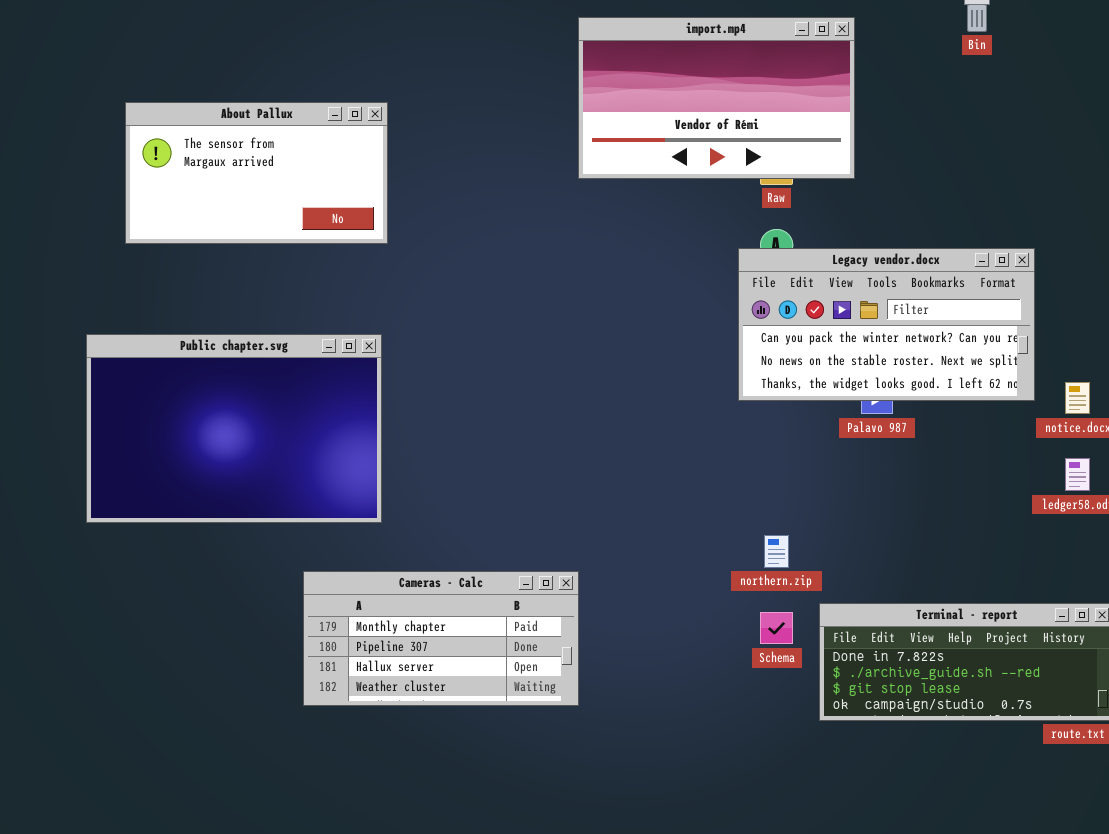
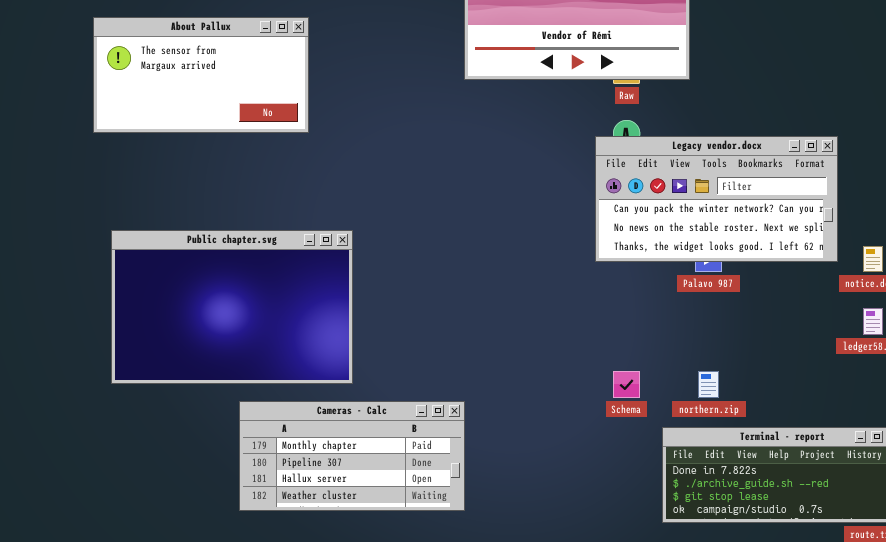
Public chapter.svg: [86,334,382,523] -> [111,230,353,384], moved
northern.zip: [764,535,789,568] -> [698,371,719,398], moved
Schema: [760,612,793,644] -> [613,371,640,398], moved

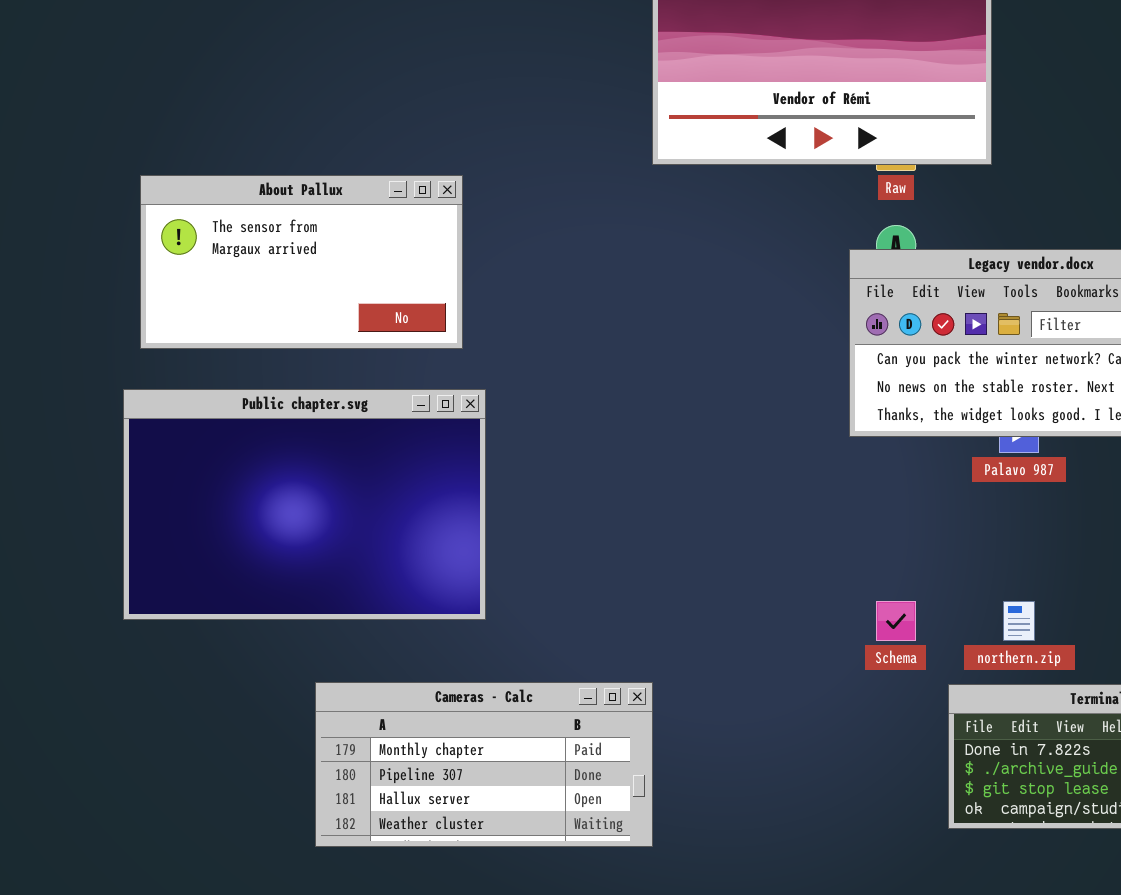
About Pallux: [93,17,309,133] -> [140,175,463,349], moved
Cameras - Calc: [239,401,465,511] -> [315,682,653,847], moved

